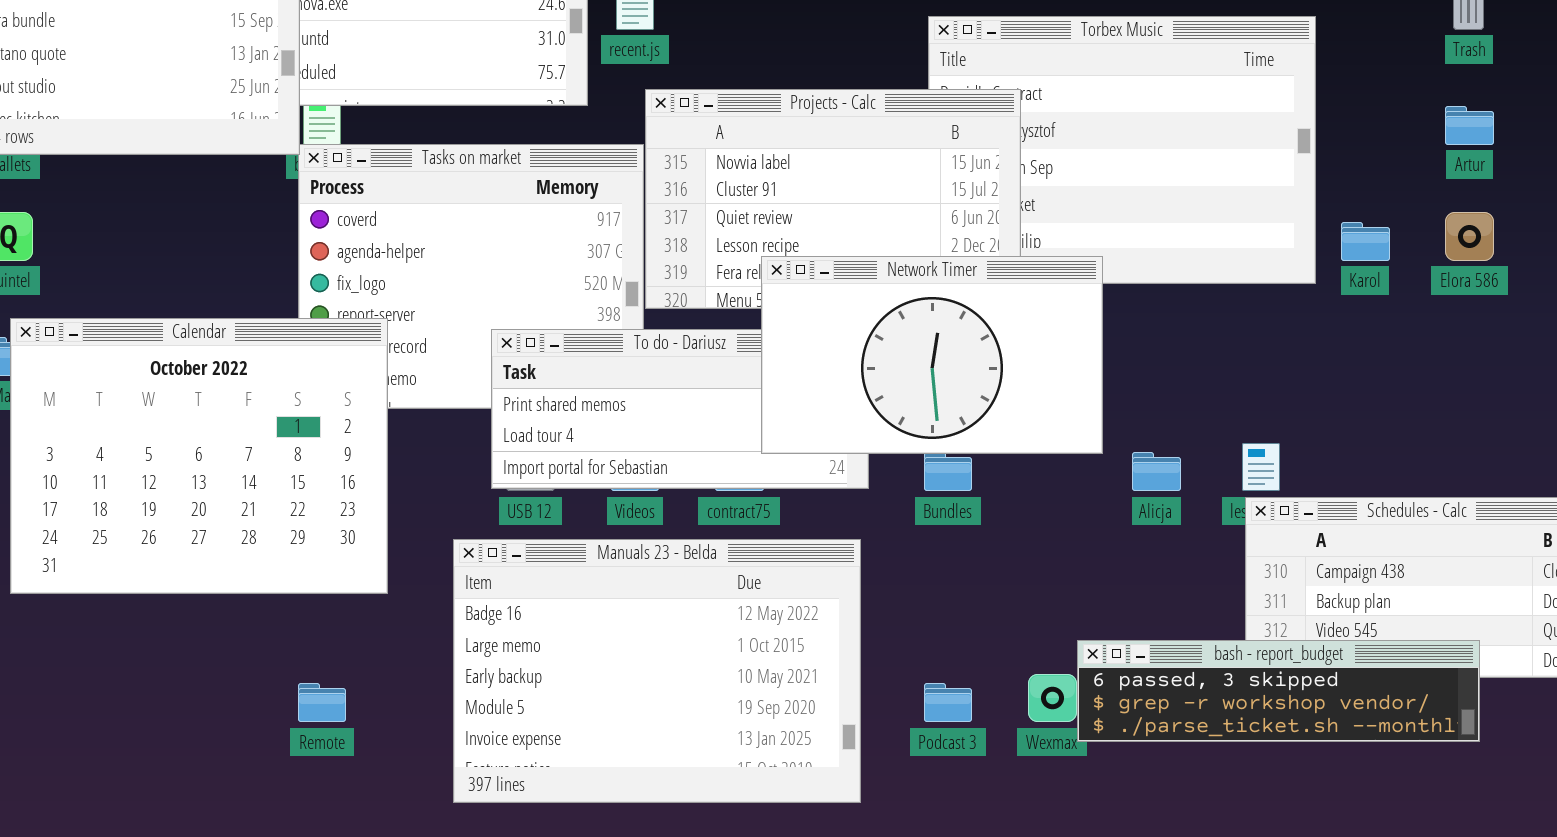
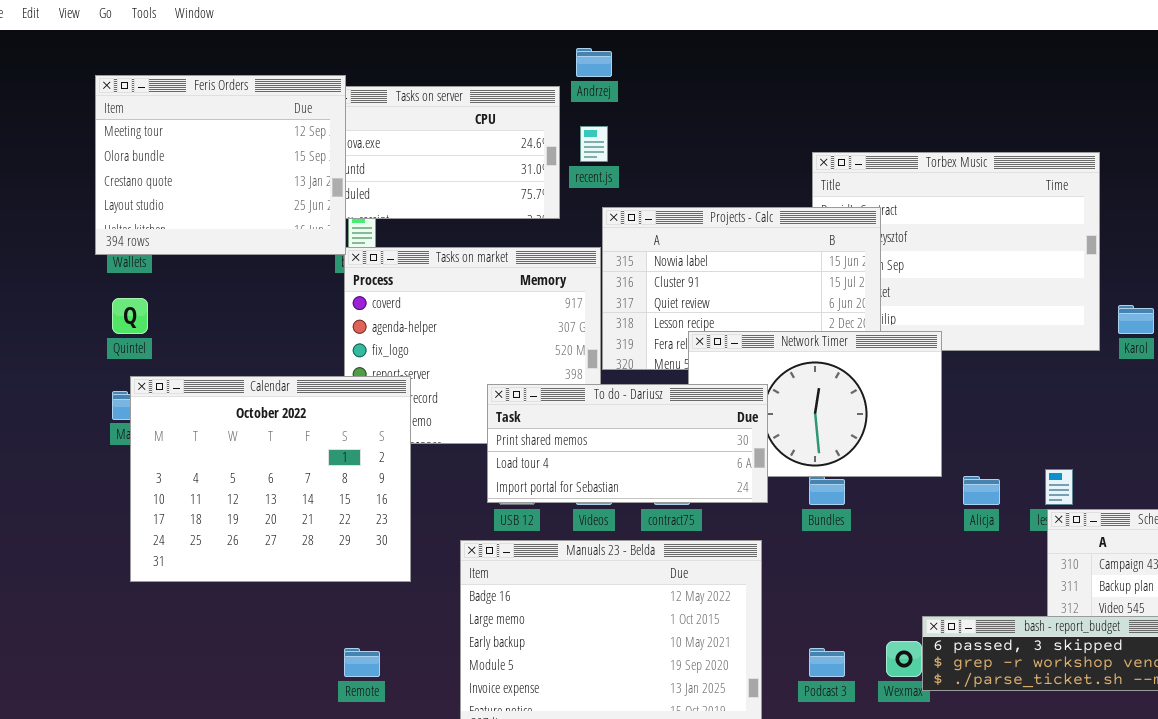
To do - Dariusz: [491,329,869,489] -> [487,384,768,503], raised

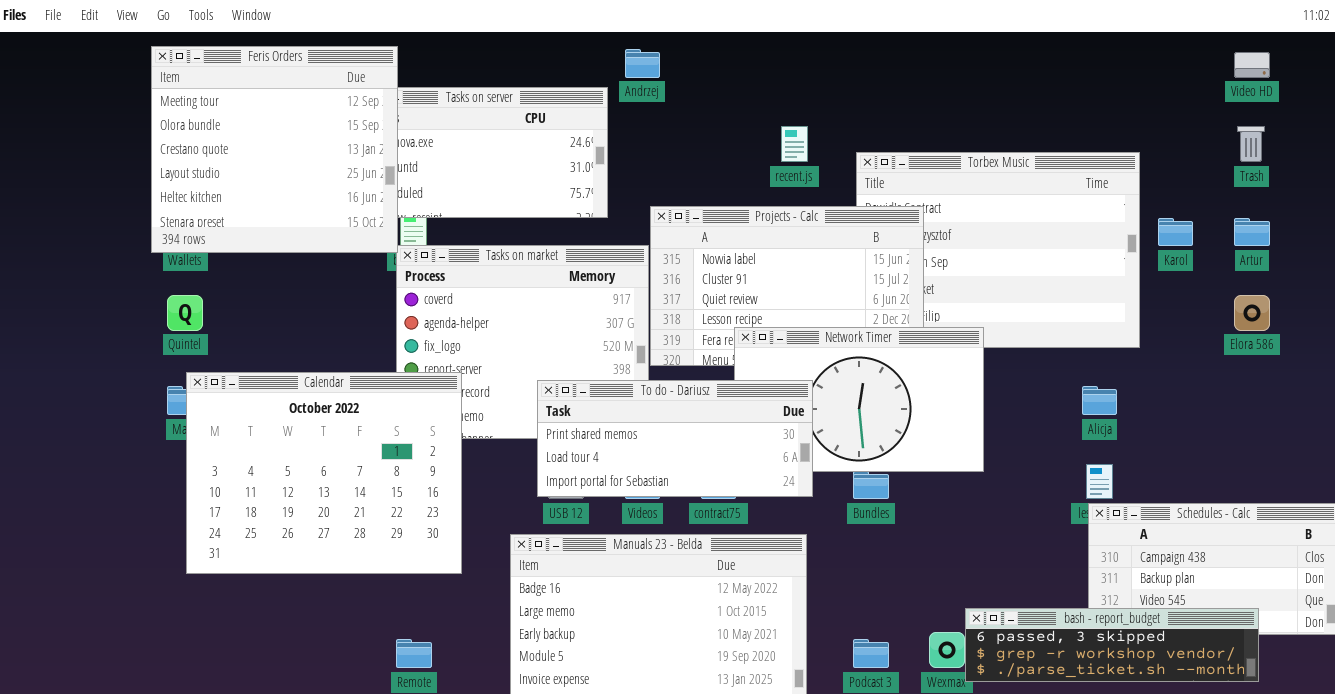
Feris Orders: [95,75,346,255] -> [151,46,398,253], resized
recent.js: [580,126,608,162] -> [781,126,808,162], moved
Karol: [1118,305,1154,334] -> [1158,218,1193,246], moved
Alicja: [963,476,1000,505] -> [1082,386,1117,415], moved

